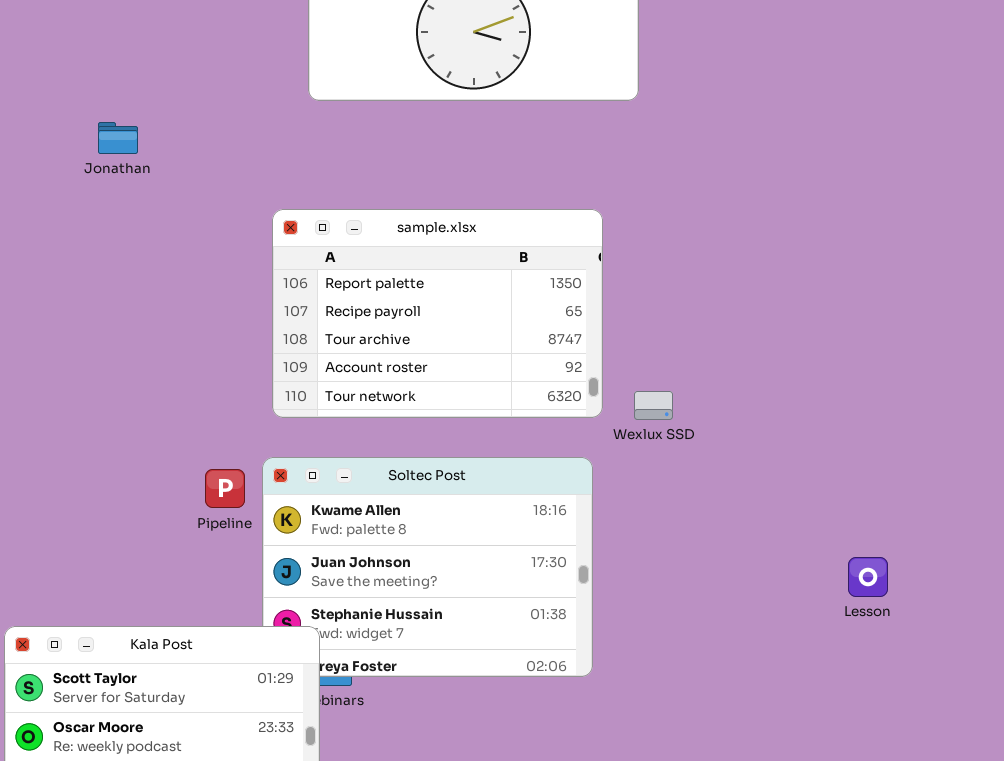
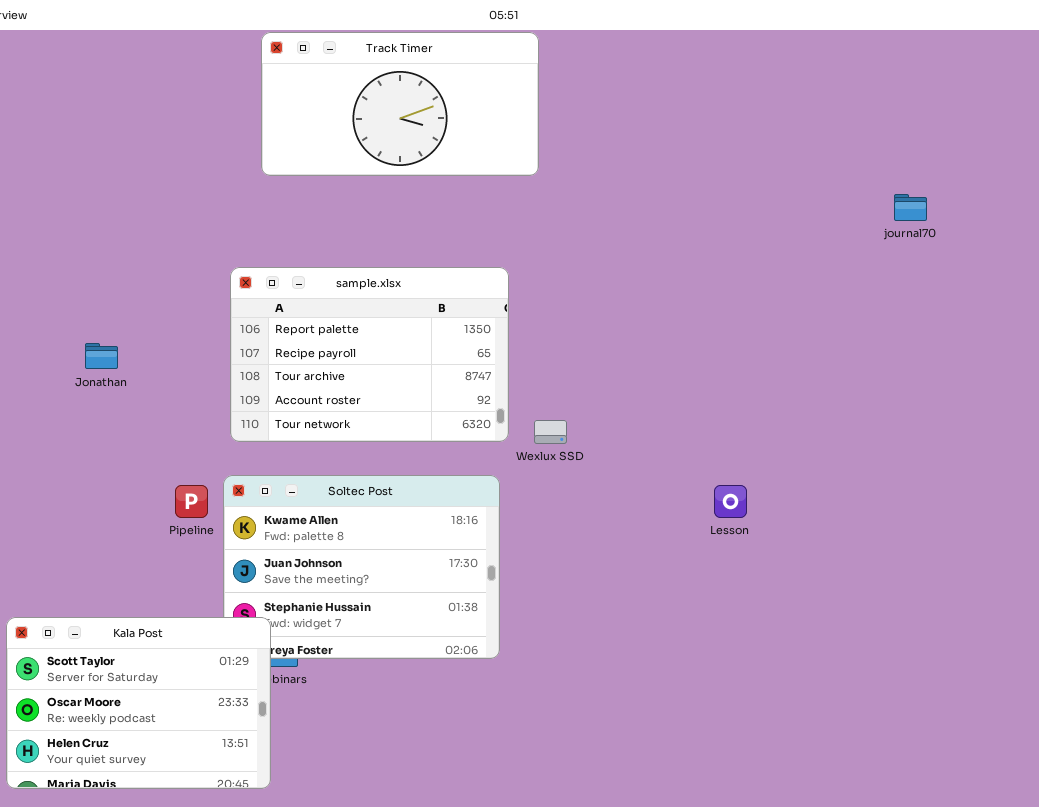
Jonathan: [98,122,138,154] -> [85,343,118,369], moved
Lesson: [848,557,888,597] -> [714,485,747,518], moved

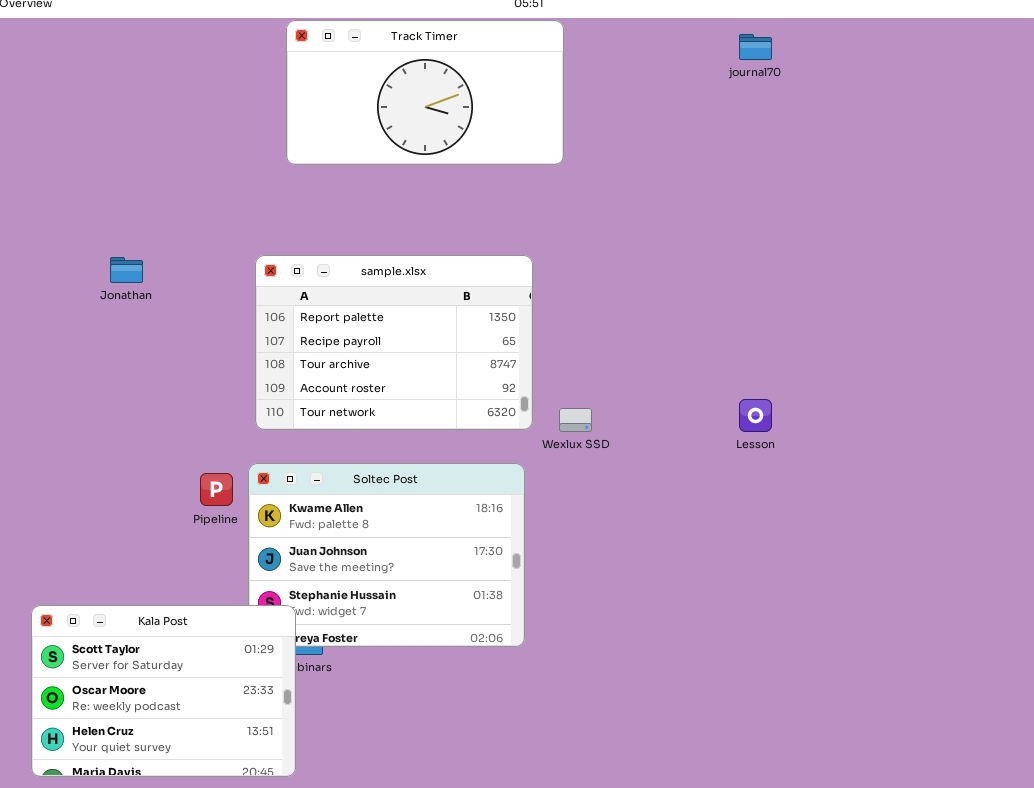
journal70: [894,194,927,221] -> [739,34,772,60], moved
Jonathan: [85,343,118,369] -> [110,257,143,283], moved
Lesson: [714,485,747,518] -> [739,399,772,432], moved

